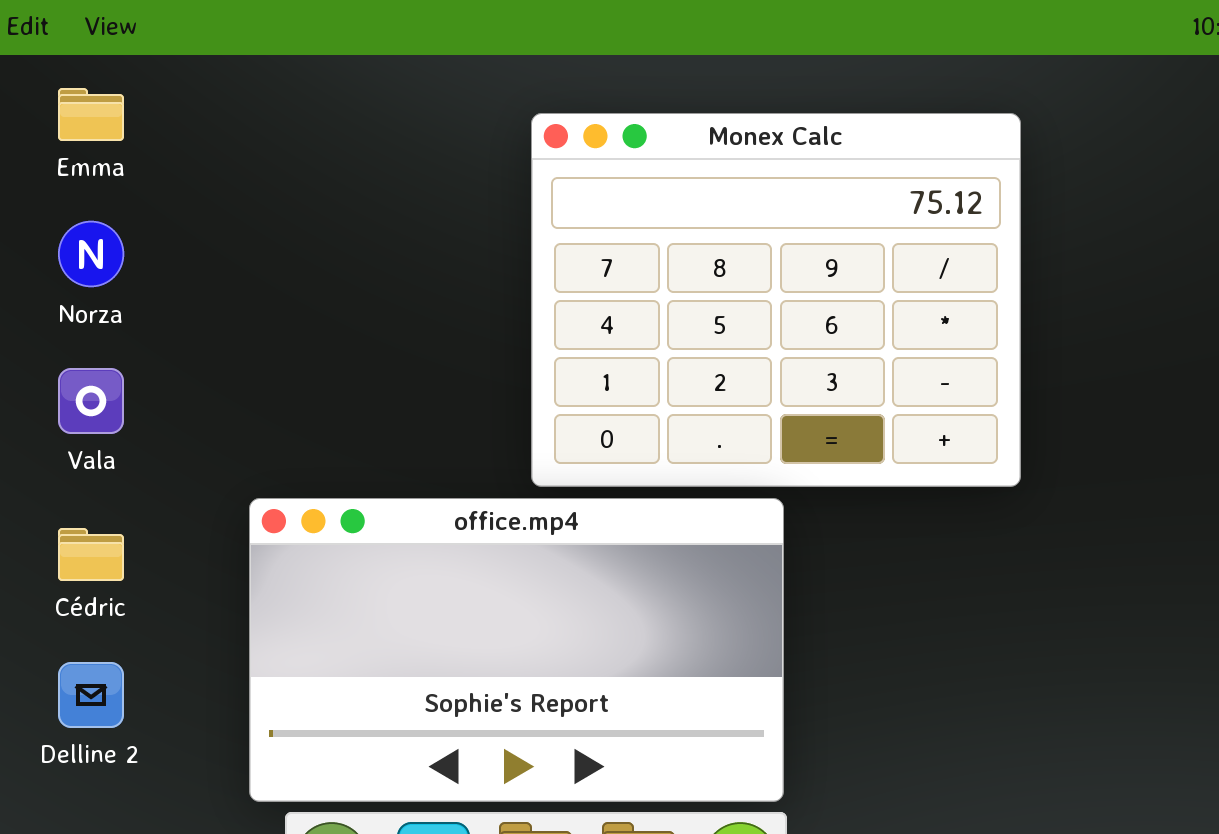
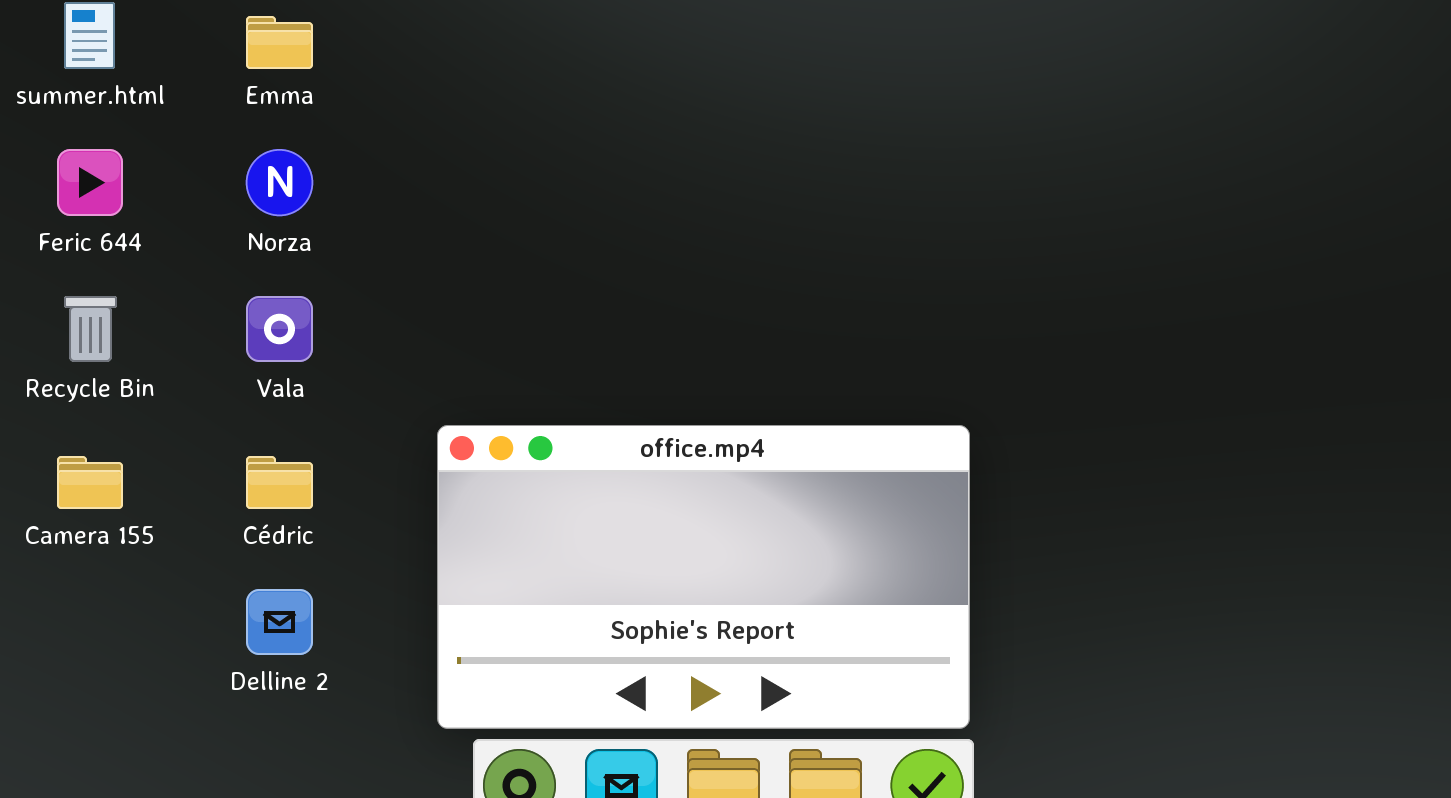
Monex Calc: [531,113,1021,487] -> none, closed

